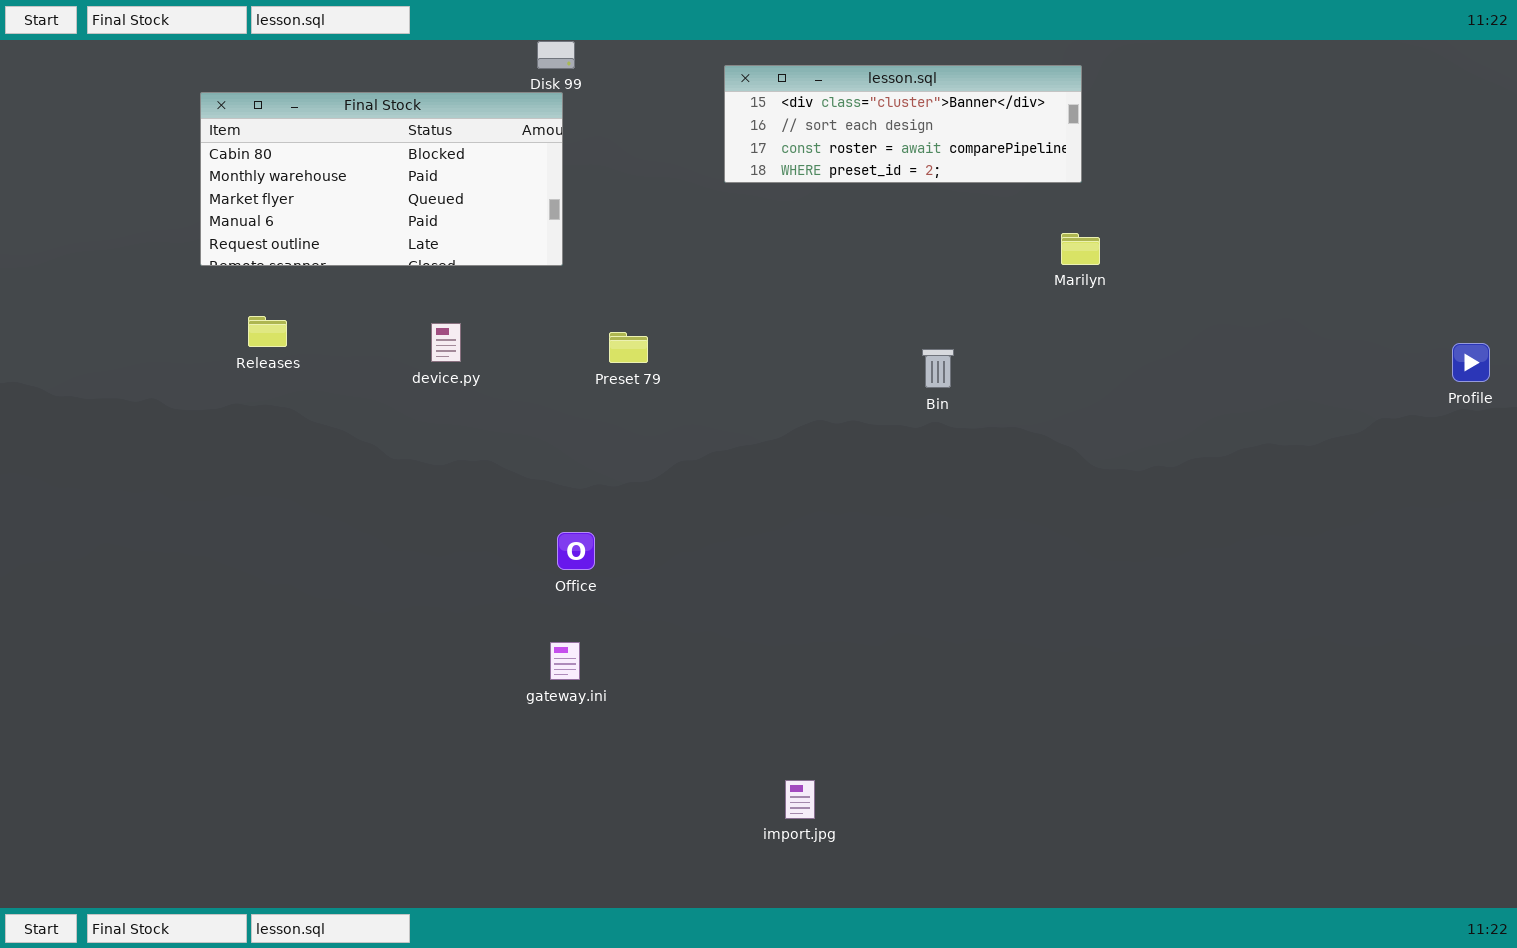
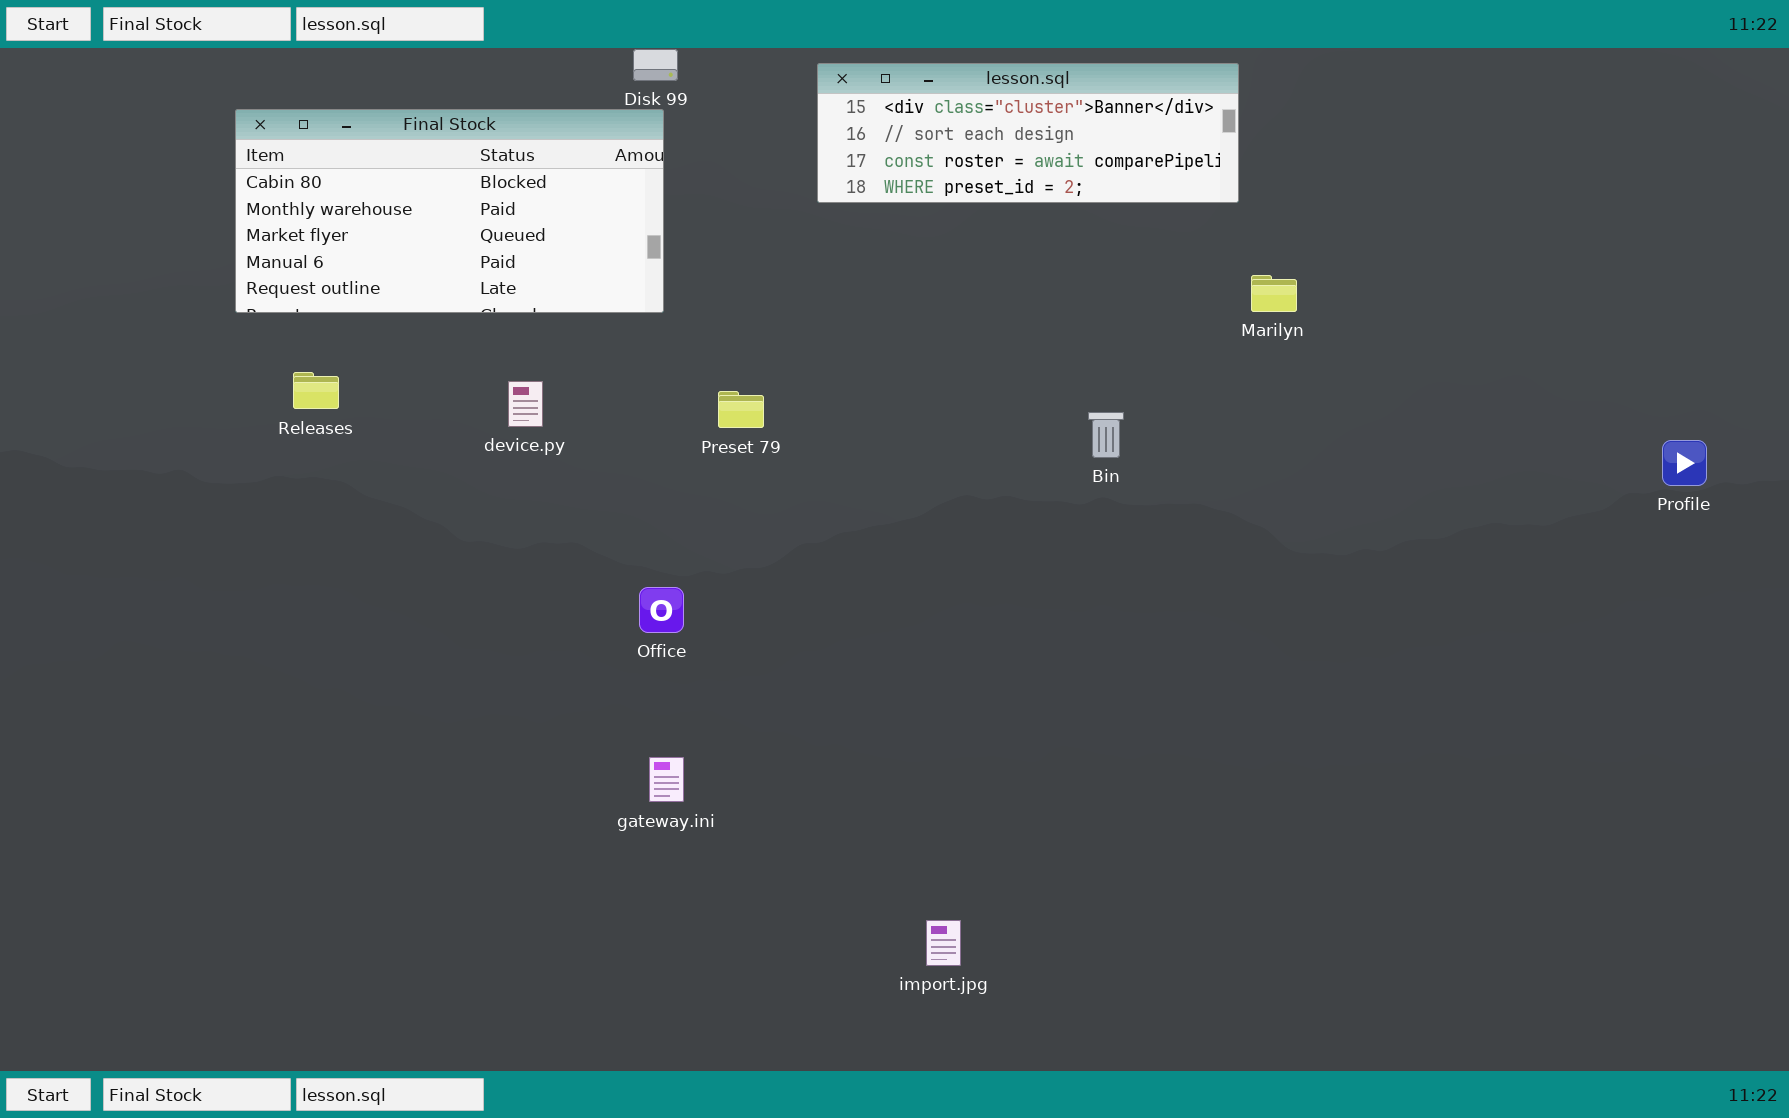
lesson.sql: [724,65,1082,183] -> [817,63,1239,203], moved
Profile: [1452,343,1490,382] -> [1662,440,1707,486], moved
Office: [557,532,595,570] -> [639,587,684,633], moved

